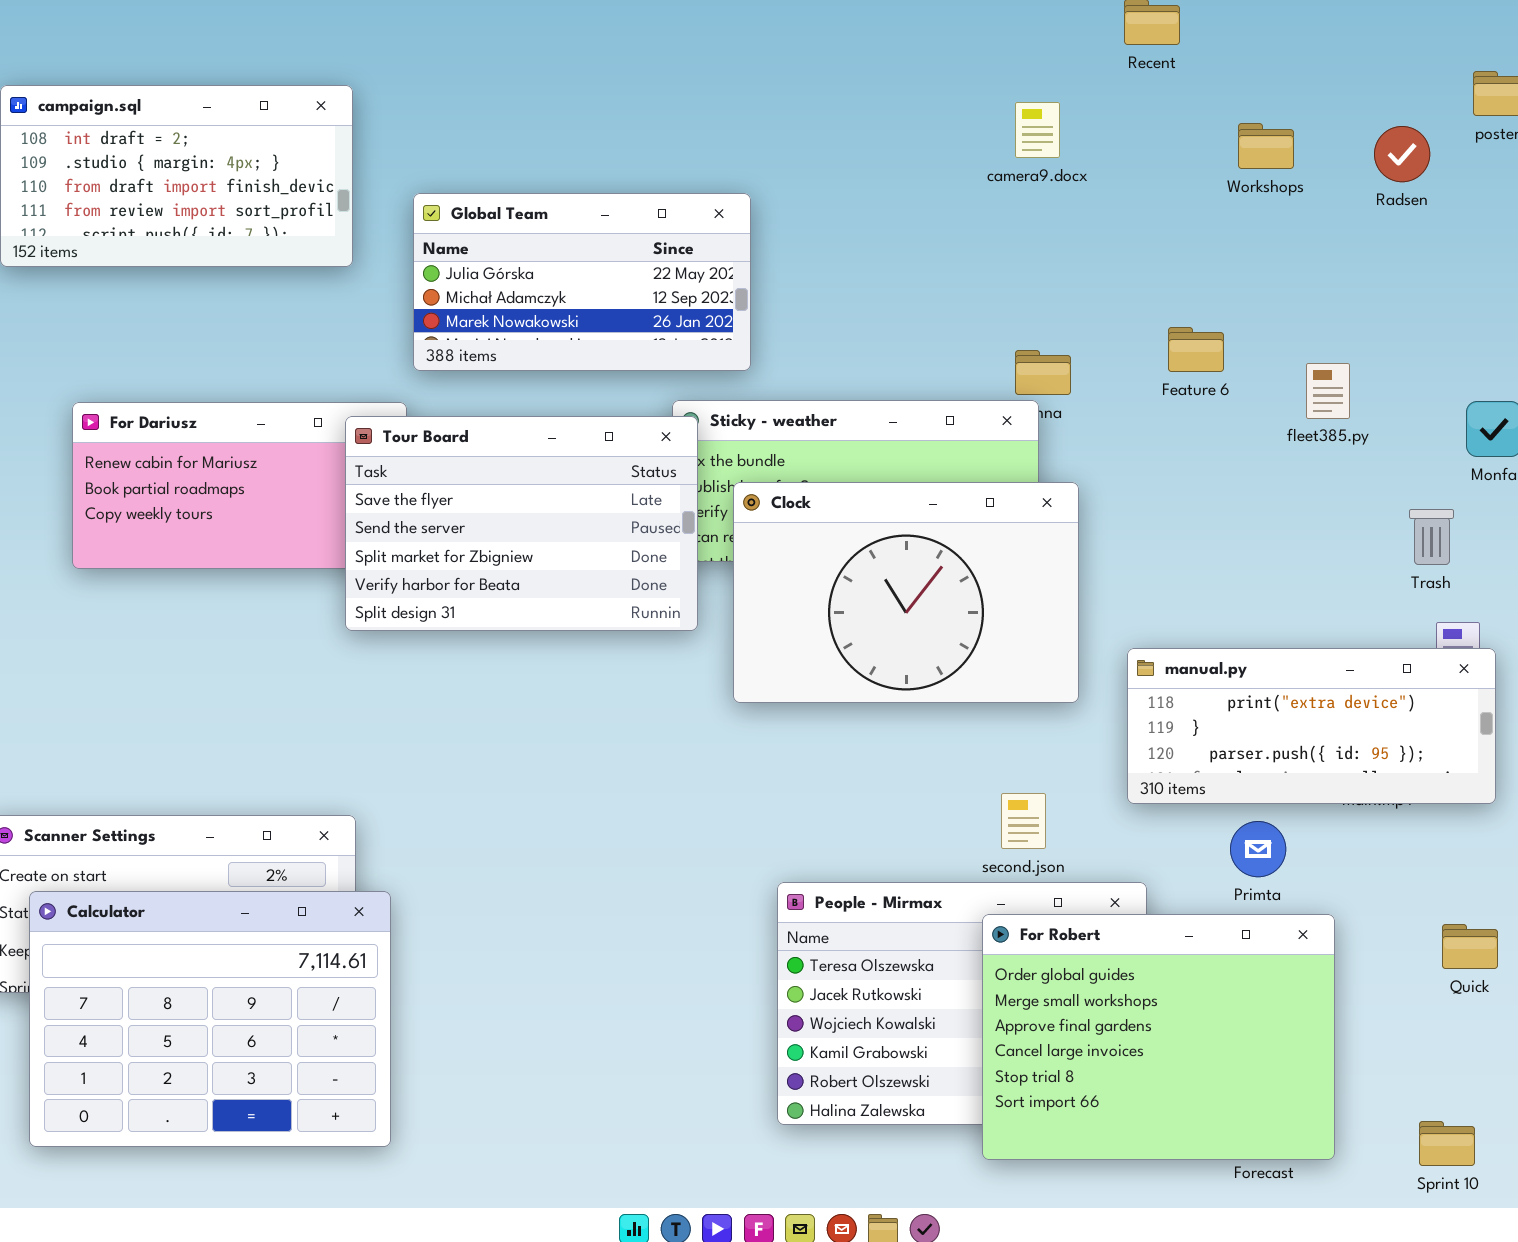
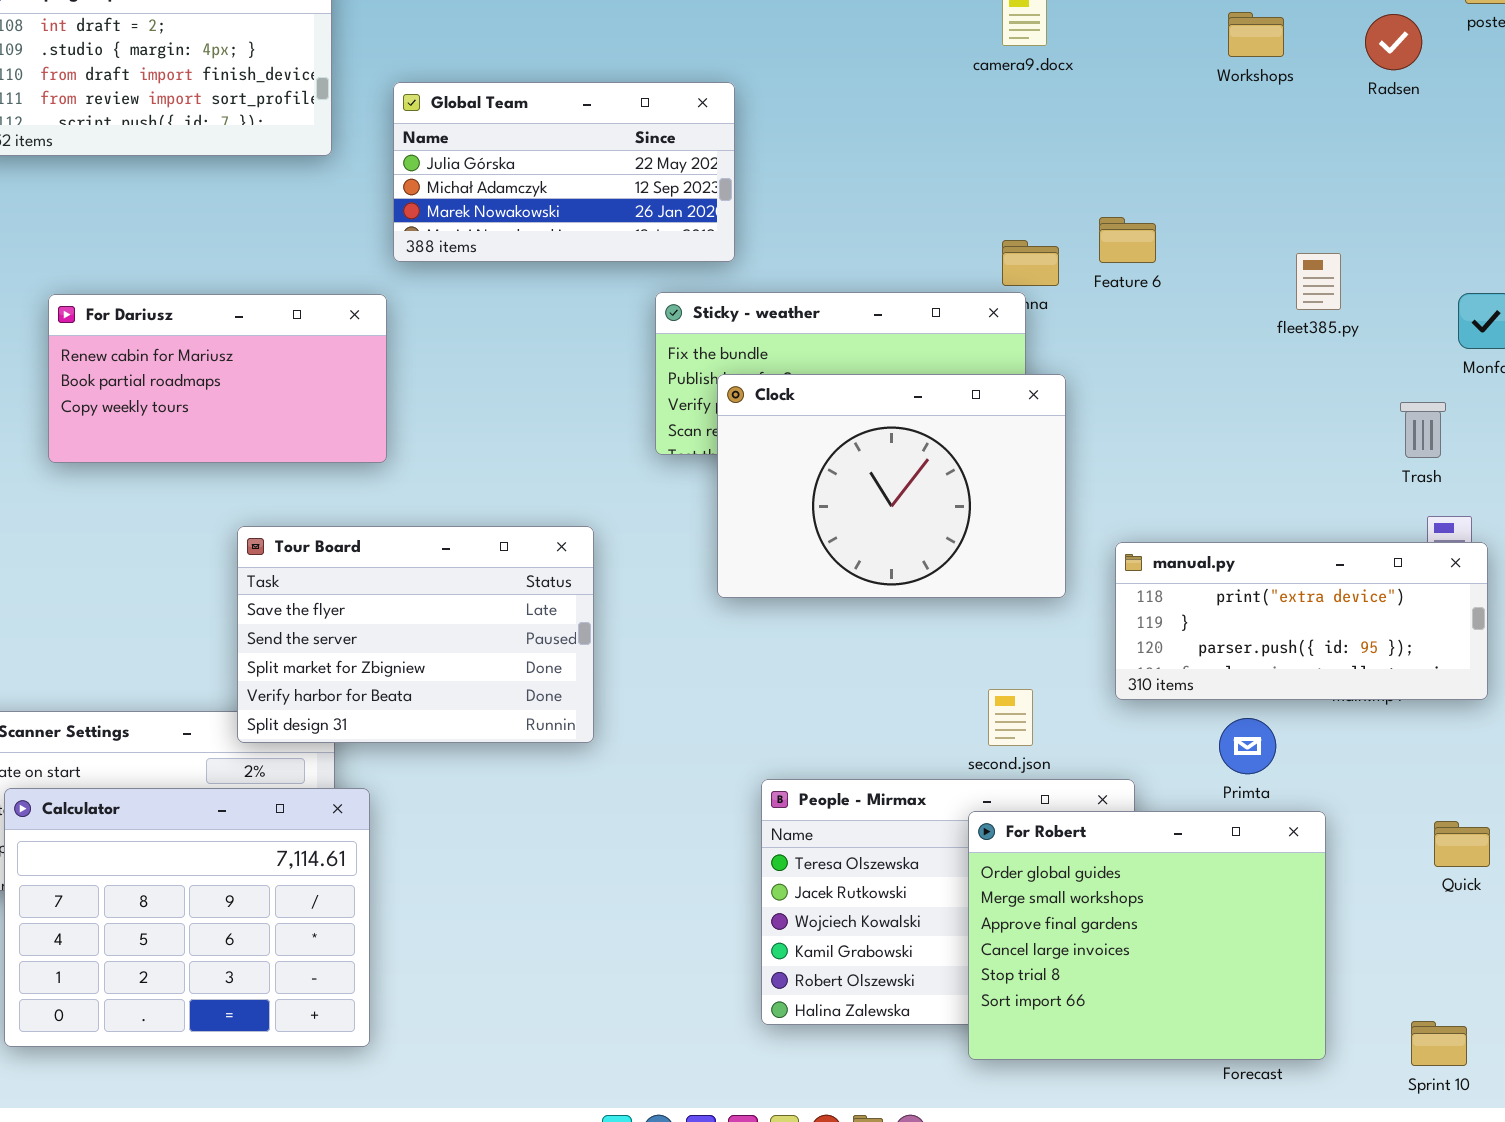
Feature 6: [1168,327,1224,372] -> [1099,217,1156,263], moved
Tour Board: [345,416,698,631] -> [237,526,594,743], moved

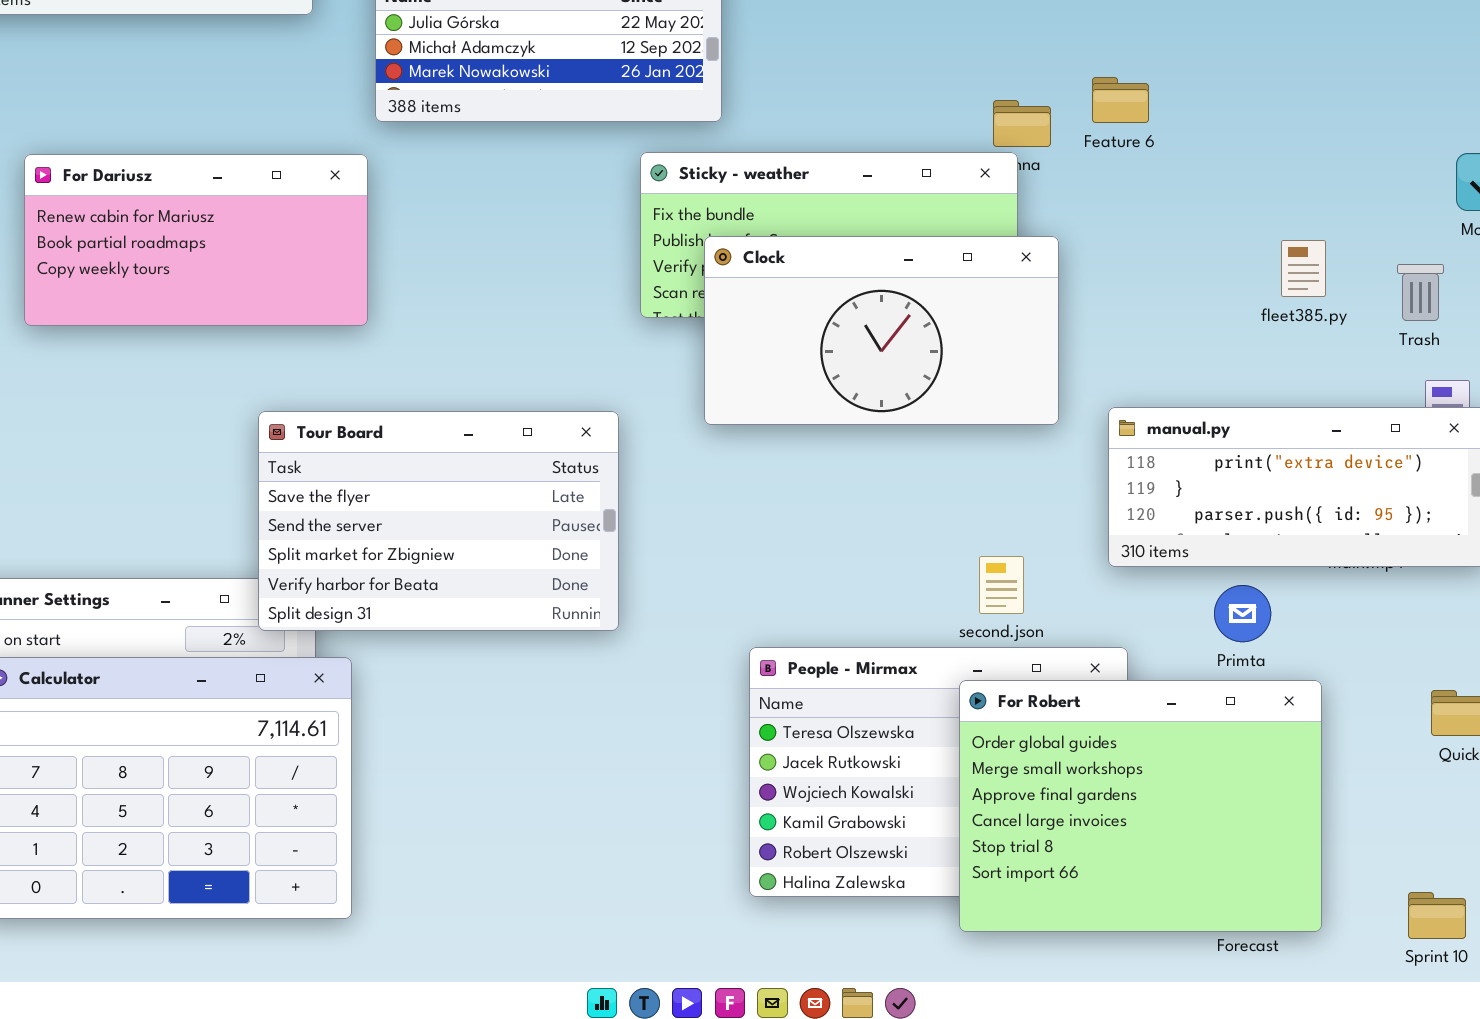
fleet385.py: [1296,253,1341,310] -> [1281,240,1326,297], moved
Clock: [717,374,1066,598] -> [704,236,1059,425], resized
Tour Board: [237,526,594,743] -> [258,411,619,631], moved

